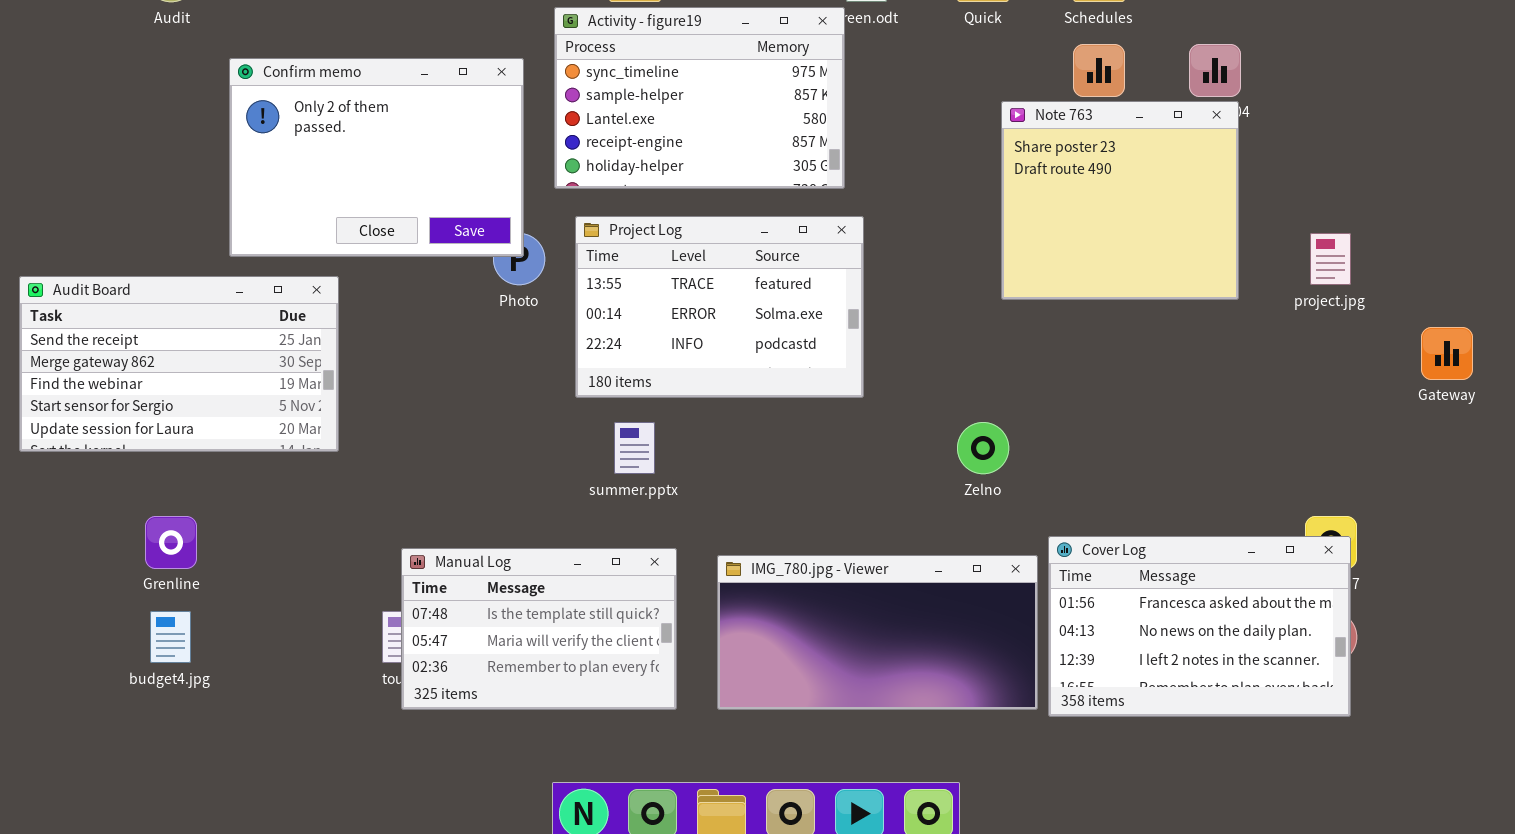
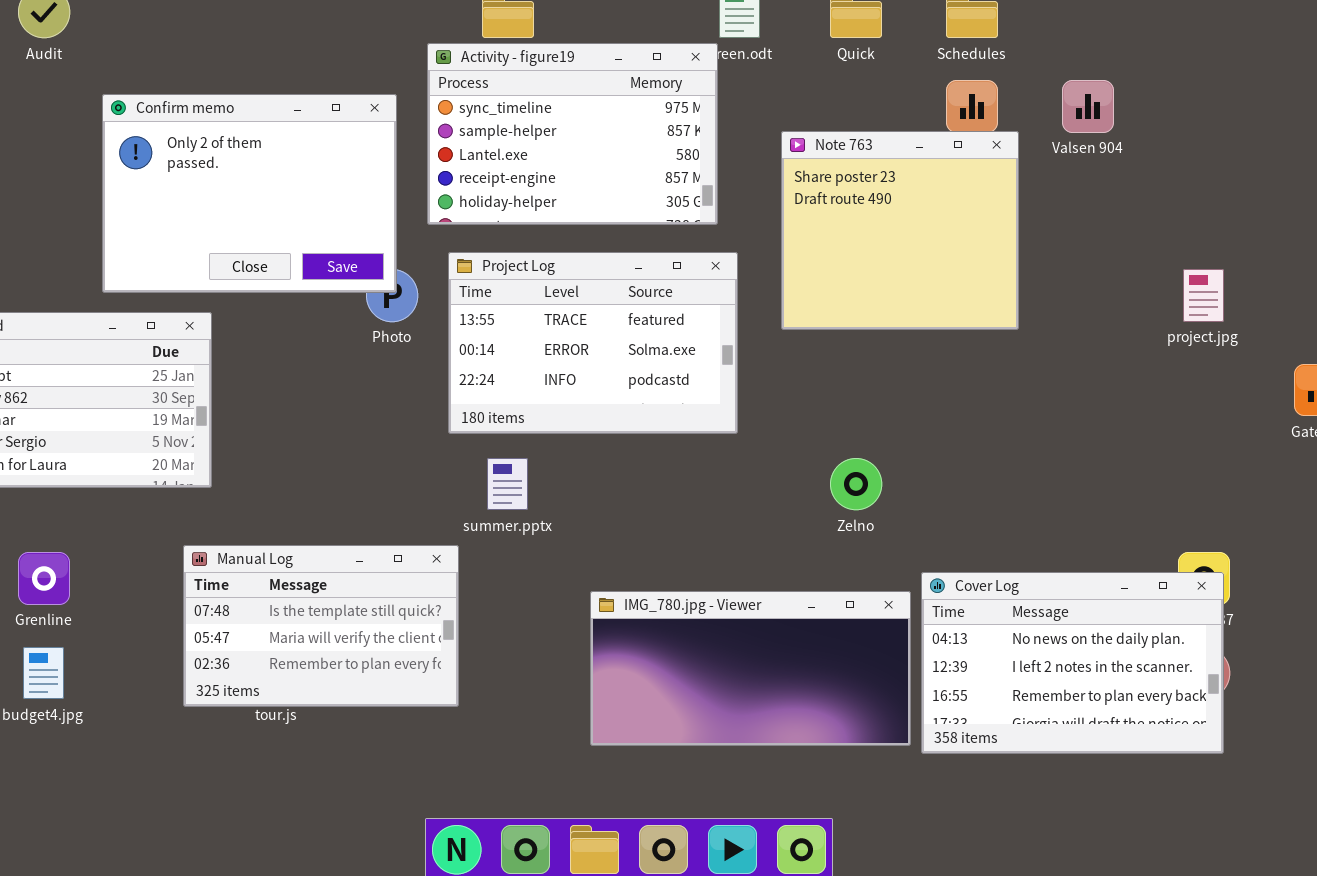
Note 763: [1001,101,1239,300] -> [781,131,1019,330], moved
Cover Log: [1048,536,1351,717] -> [921,572,1224,754], scrolled down 1 row
Manual Log: [401,548,677,710] -> [183,545,459,707], moved

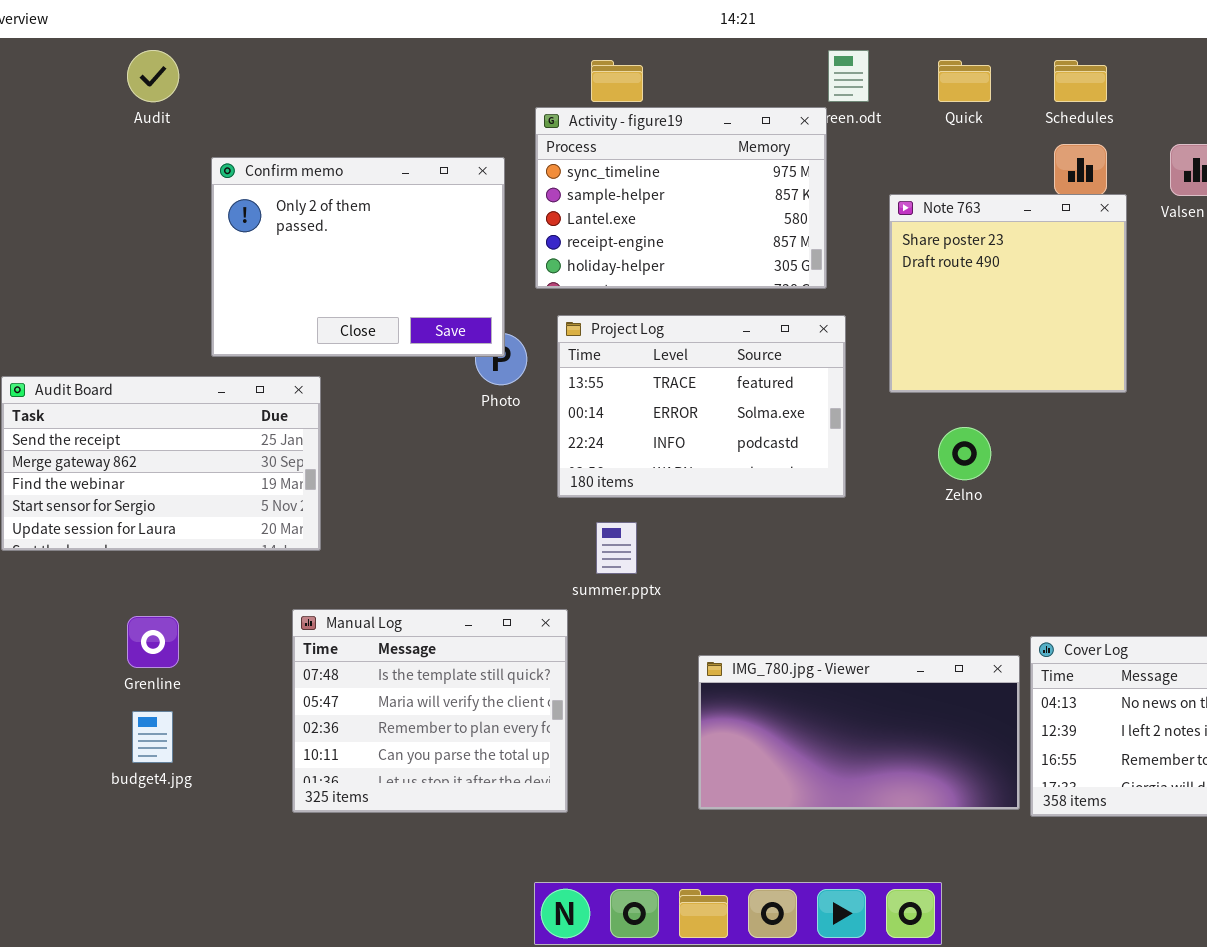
Zelno: [830,458,882,510] -> [938,427,991,480], moved
Manual Log: [183,545,459,707] -> [292,609,568,813], resized

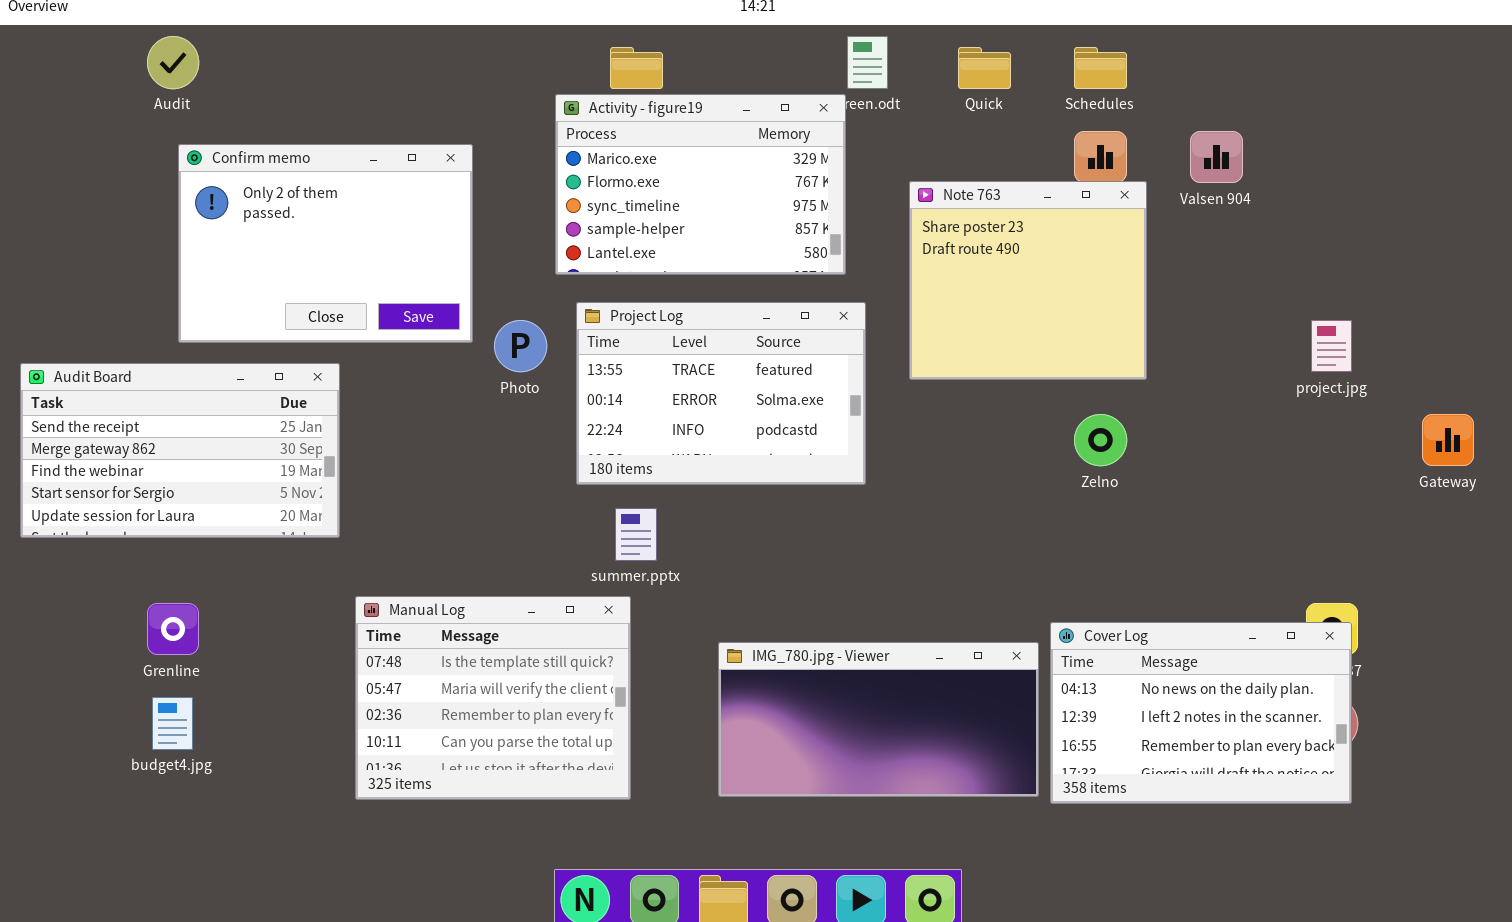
Activity - figure19: [535,107,827,289] -> [555,94,846,275], scrolled up 2 rows
Confirm memo: [211,157,505,357] -> [178,144,473,343], moved
Zelno: [938,427,991,480] -> [1074,414,1127,466], moved
Manual Log: [292,609,568,813] -> [355,596,631,800], moved

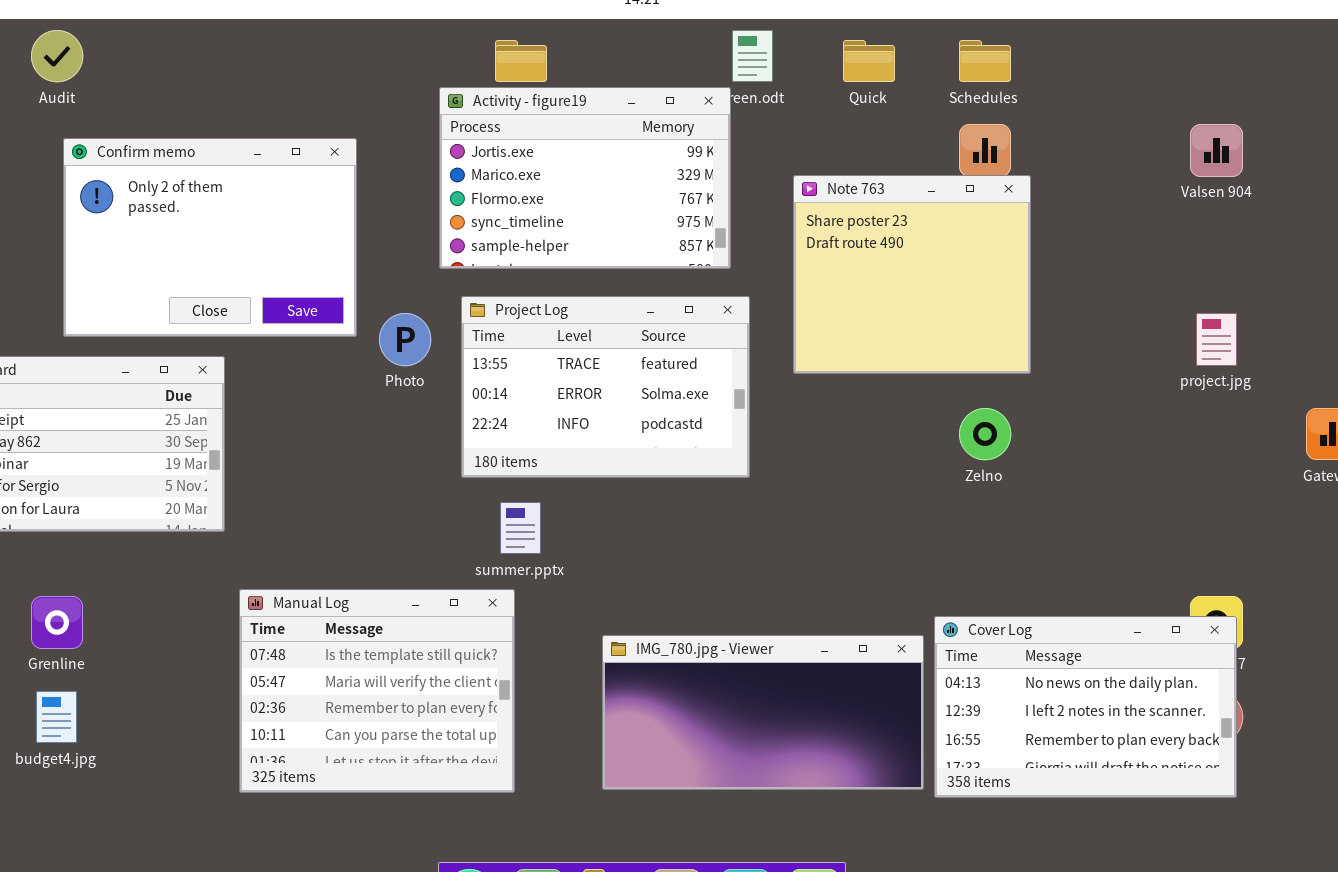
Activity - figure19: [555,94,846,275] -> [439,87,731,269], scrolled up 1 row
Valsen 904: [1190,131,1243,183] -> [1190,124,1243,177], moved

